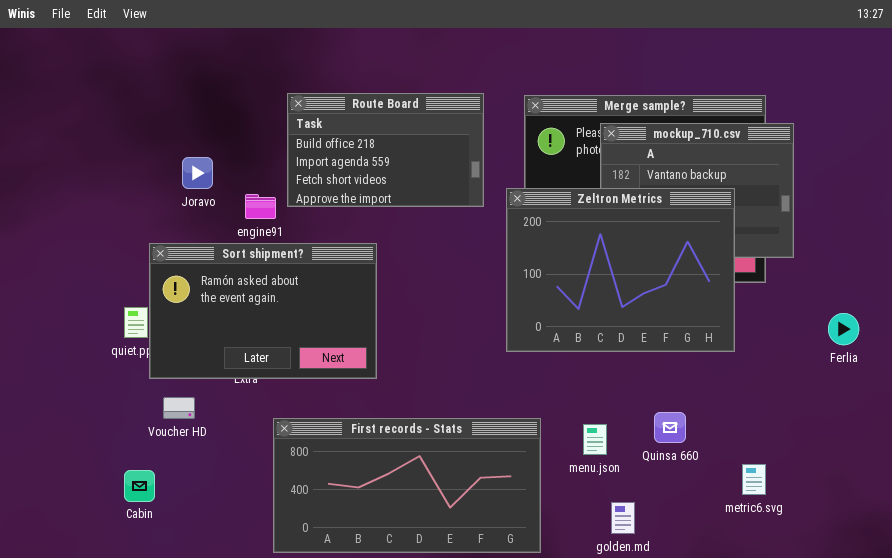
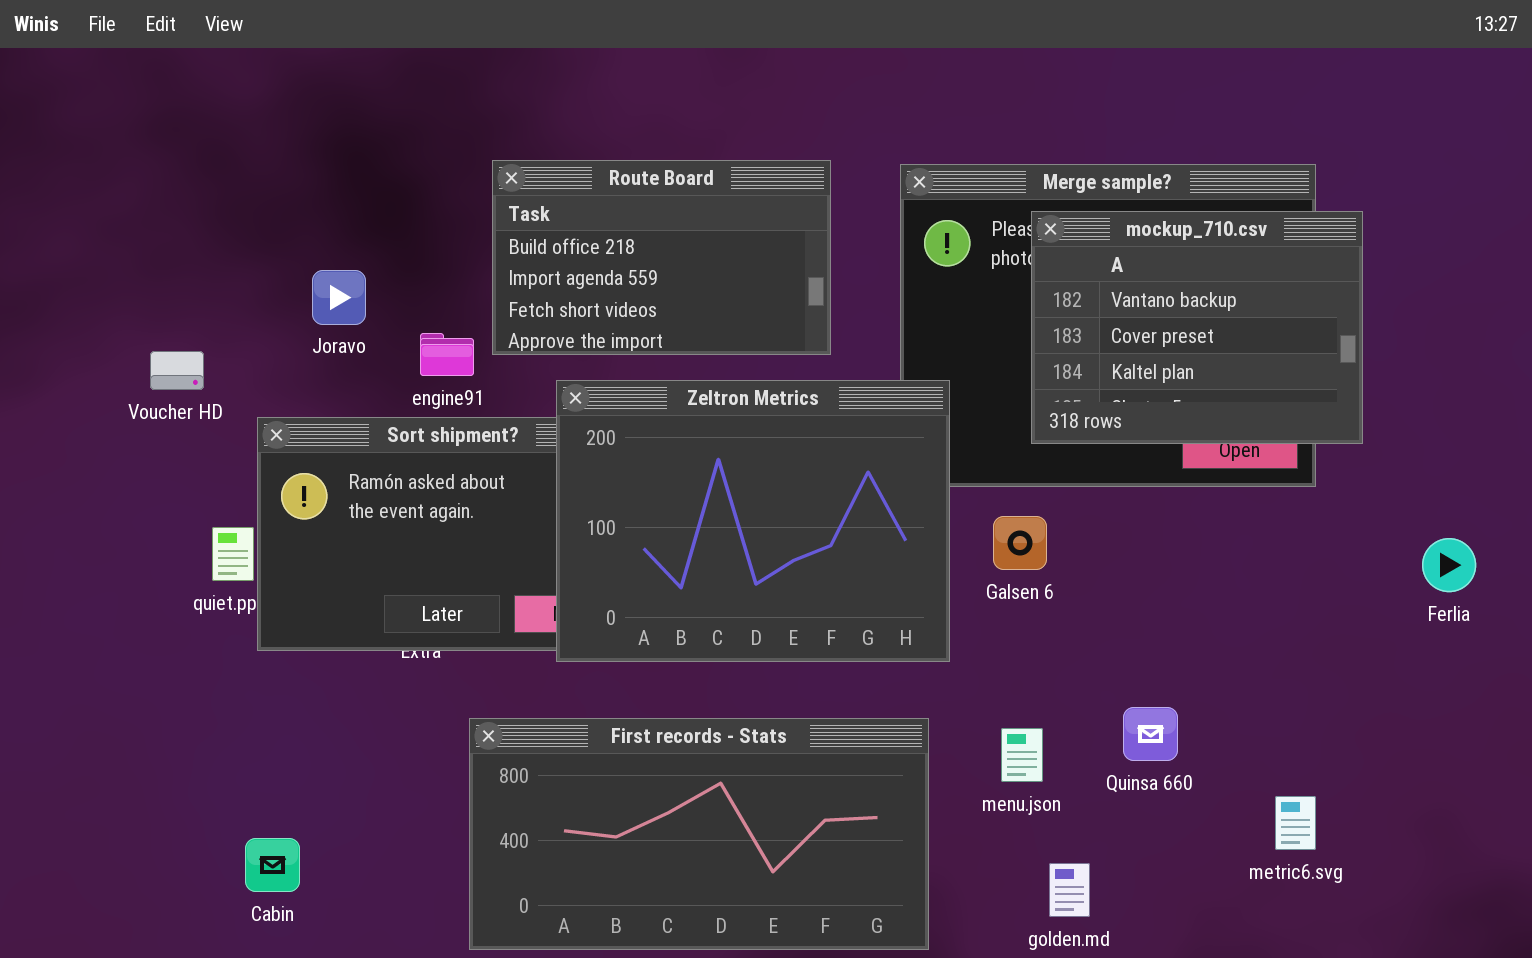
Zeltron Metrics: [506,188,735,352] -> [556,380,950,662], moved
Voucher HD: [163,397,195,419] -> [150,351,204,390], moved
Cabin: [124,470,155,502] -> [245,838,300,892], moved

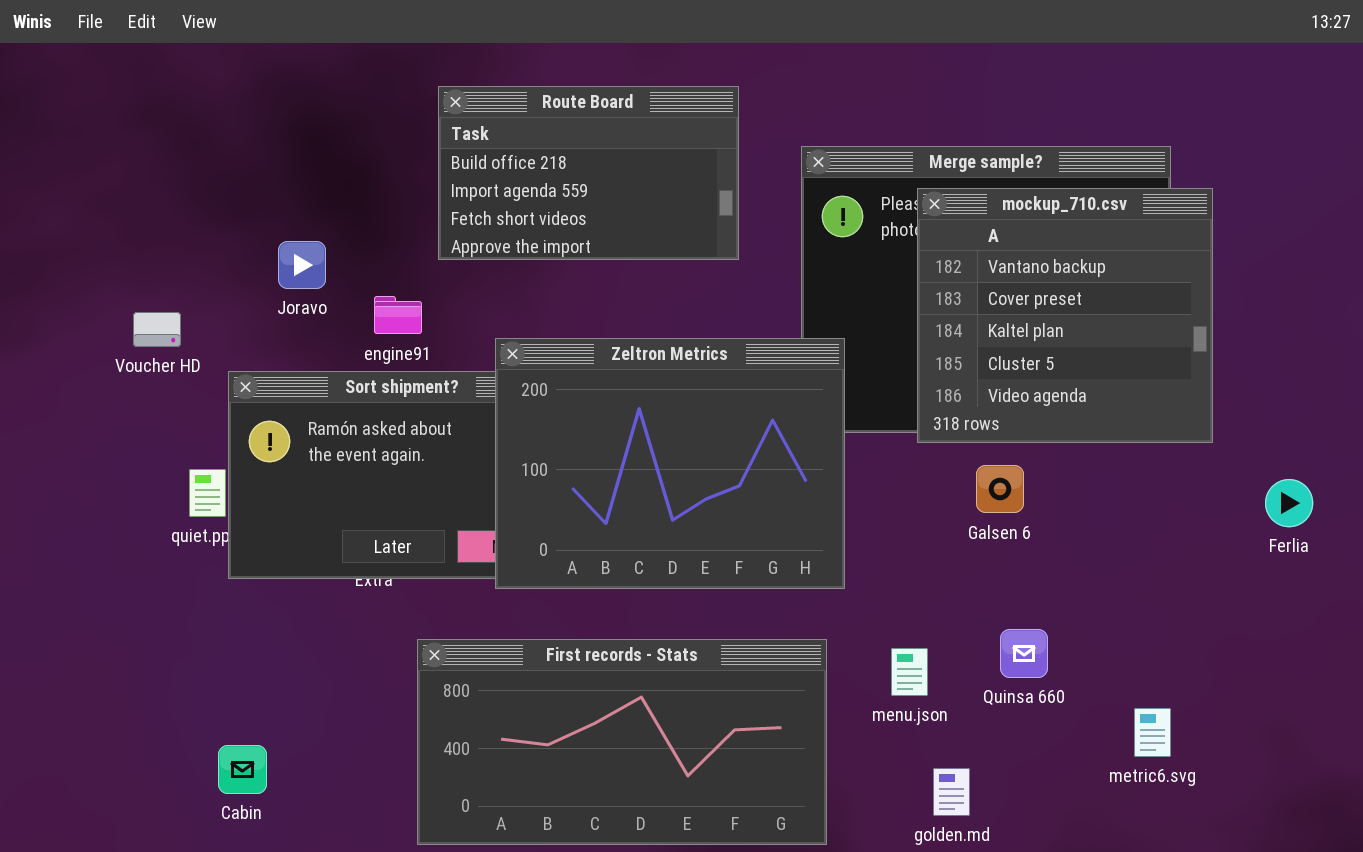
Route Board: [492,160,831,355] -> [438,86,739,260], moved
mockup_710.csv: [1031,211,1363,444] -> [917,188,1213,443], resized
Galsen 6: [993,516,1047,570] -> [976,465,1024,513], moved

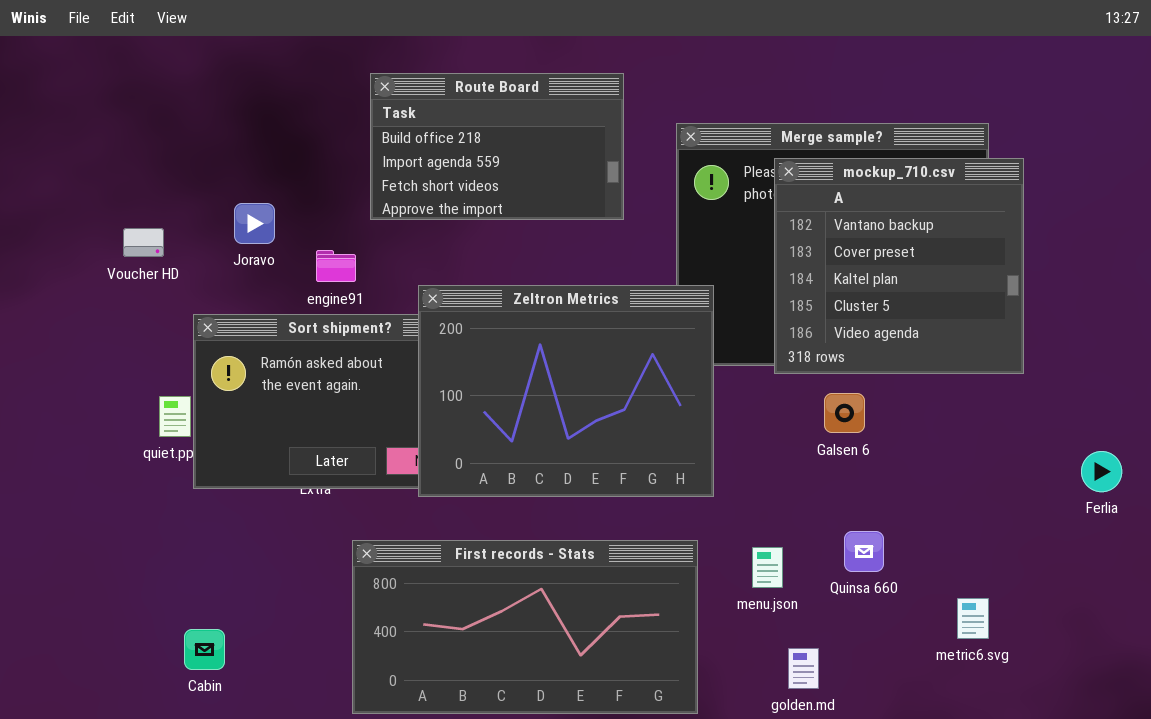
Voucher HD: [133,312,181,347] -> [123,228,164,257], moved
Ferlia: [1265,479,1313,527] -> [1081,451,1122,492], moved

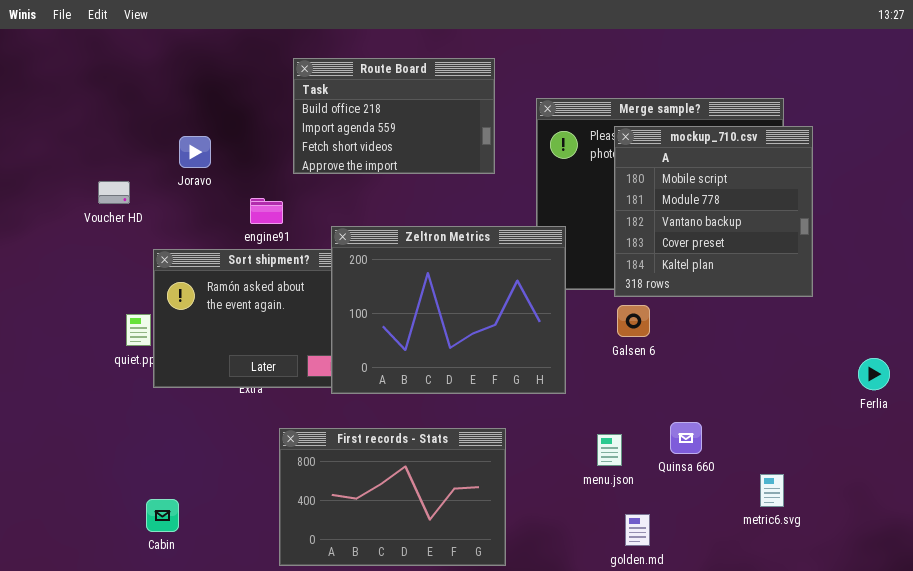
mockup_710.csv: [774,158,1024,374] -> [614,126,813,297], scrolled up 2 rows
Joravo: [234,203,275,244] -> [179,136,211,168], moved
Galsen 6: [824,393,865,433] -> [617,305,650,337], moved
First records - Stats: [352,540,698,714] -> [279,428,506,566], resized

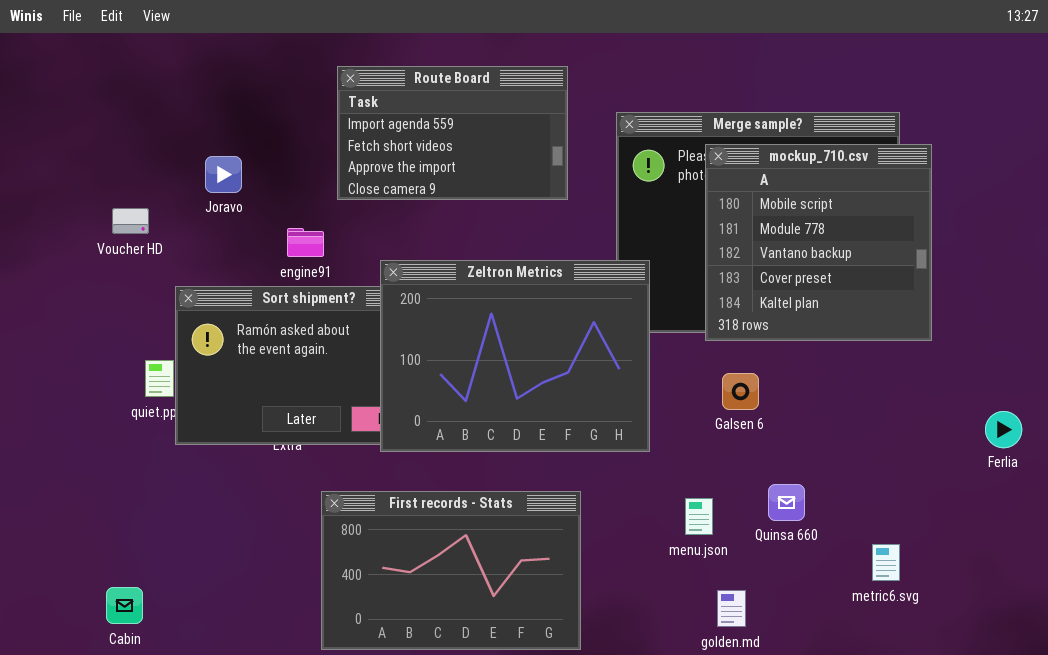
Route Board: [293,58,495,174] -> [337,66,568,200], scrolled down 1 row
Galsen 6: [617,305,650,337] -> [722,373,759,410], moved
Cabin: [146,499,179,532] -> [106,587,143,624], moved

